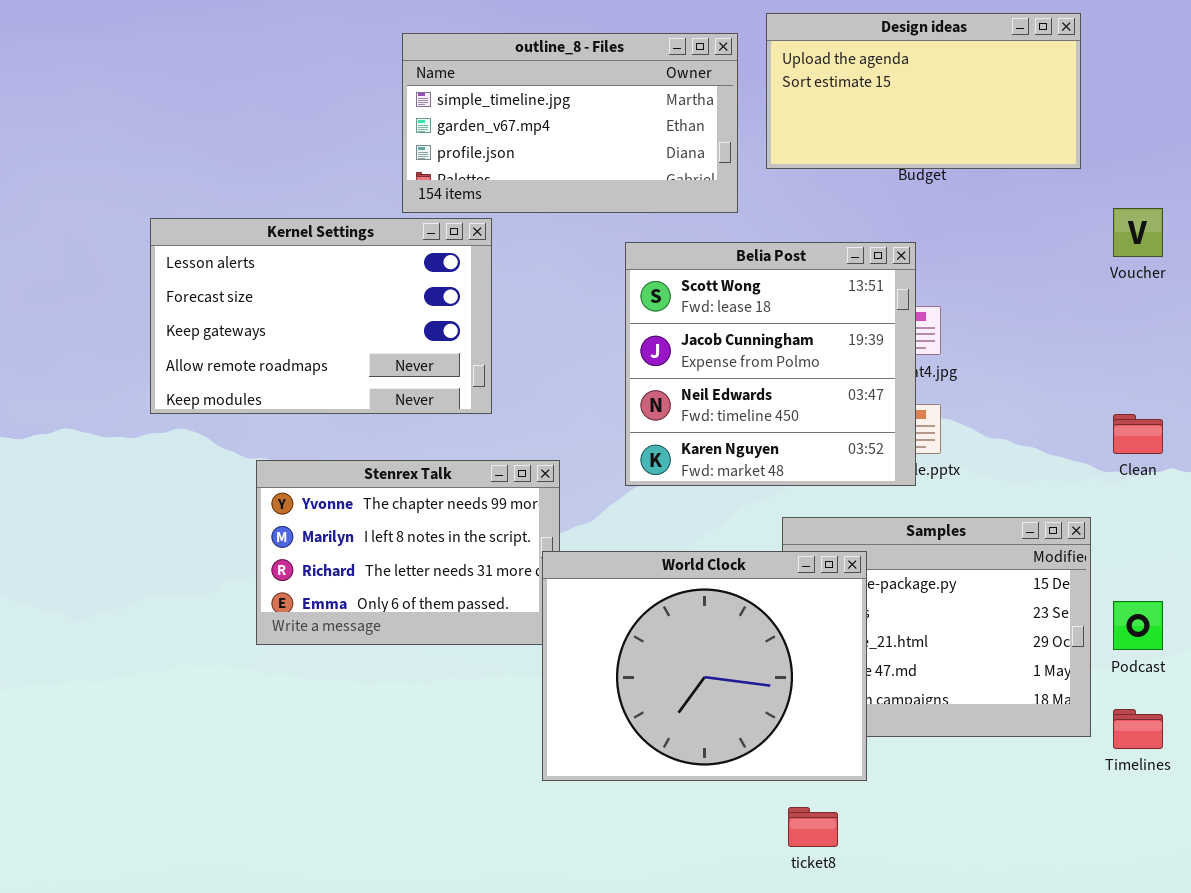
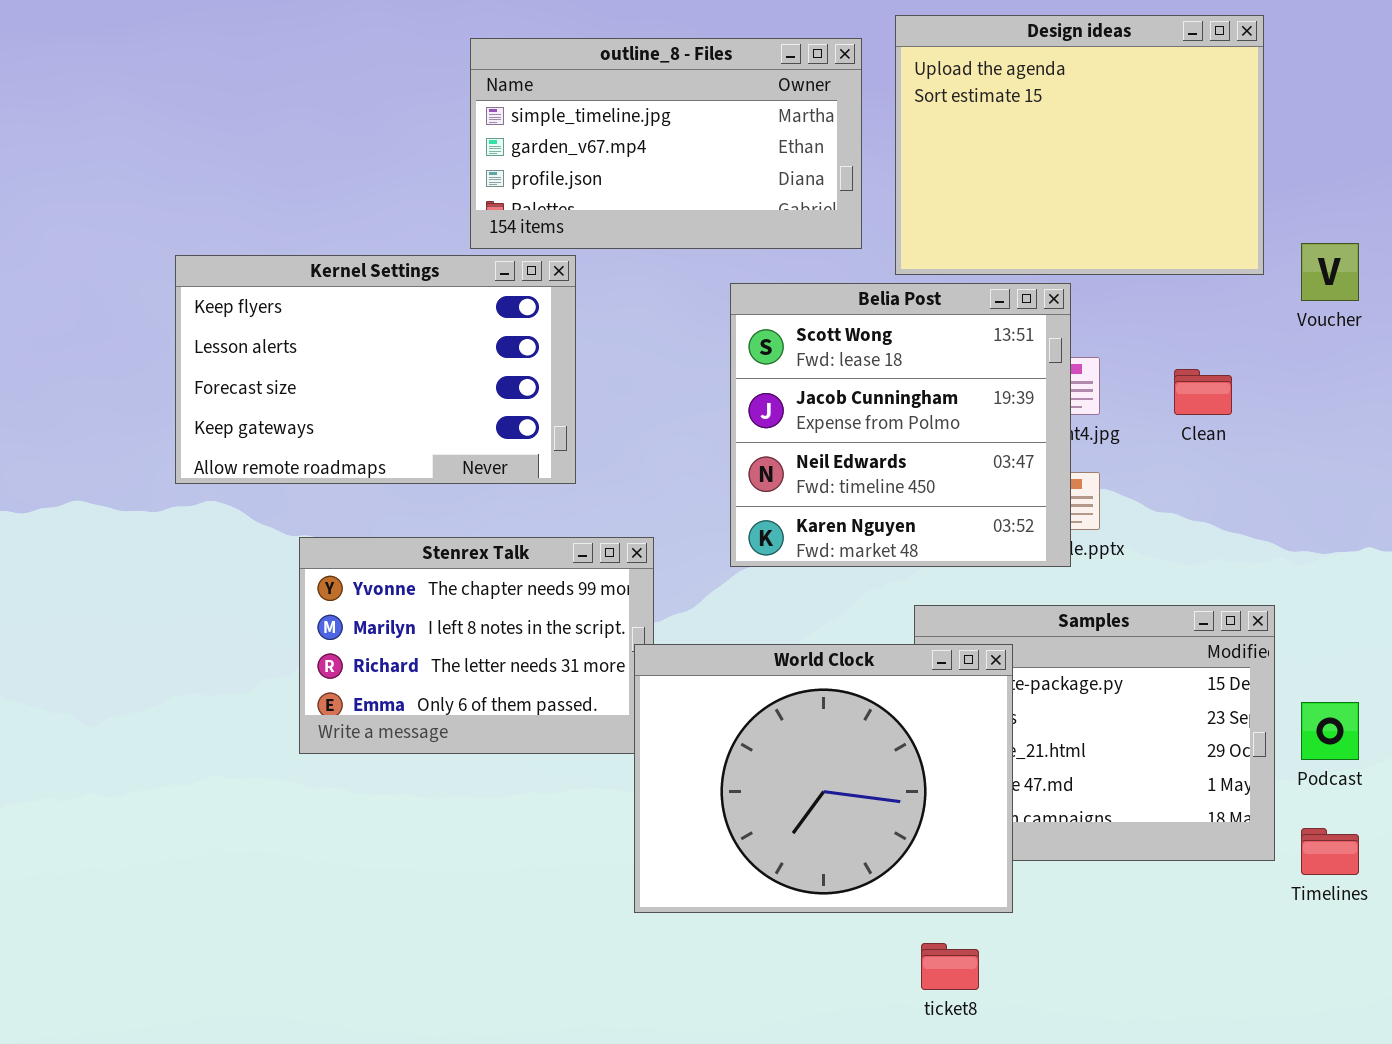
Design ideas: [766,13,1081,169] -> [895,15,1264,275], resized
Kernel Settings: [150,218,492,414] -> [175,255,576,484], scrolled up 1 row
Clean: [1113,414,1163,454] -> [1174,369,1232,415], moved

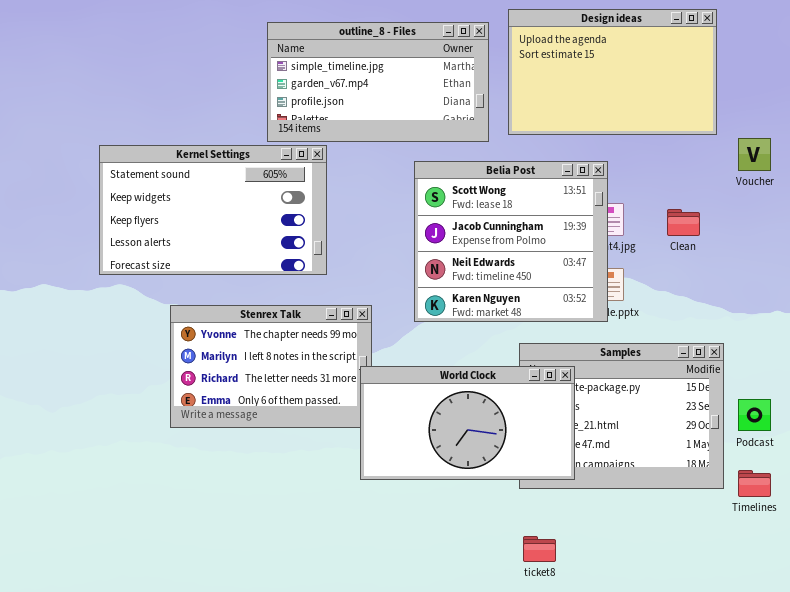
Design ideas: [895,15,1264,275] -> [508,9,717,135], resized
Kernel Settings: [175,255,576,484] -> [99,145,327,275], scrolled up 2 rows
World Clock: [634,644,1013,913] -> [360,366,575,480], resized

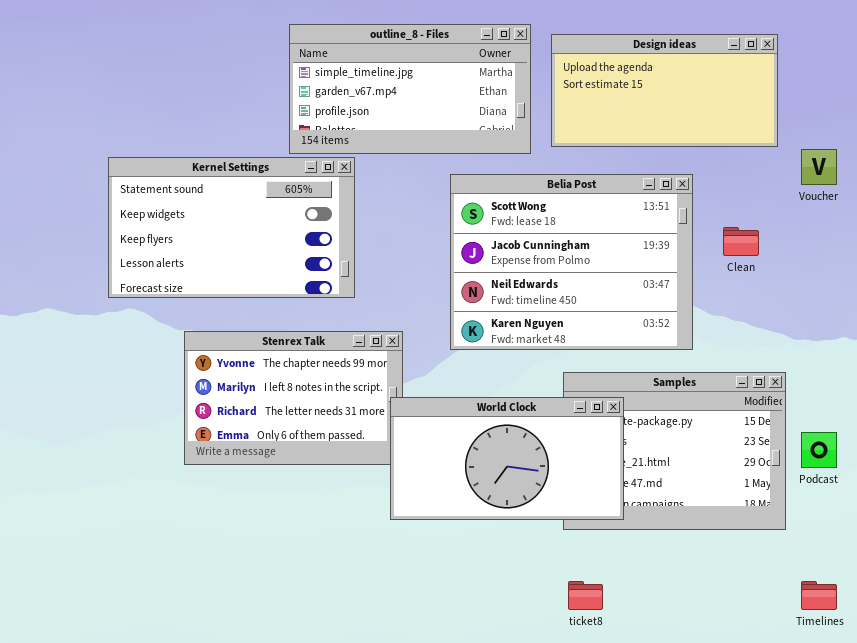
Design ideas: [508,9,717,135] -> [551,34,778,147], resized
Belia Post: [414,161,608,322] -> [450,174,693,350], resized
Timelines: [738,470,771,497] -> [801,581,837,610], moved

